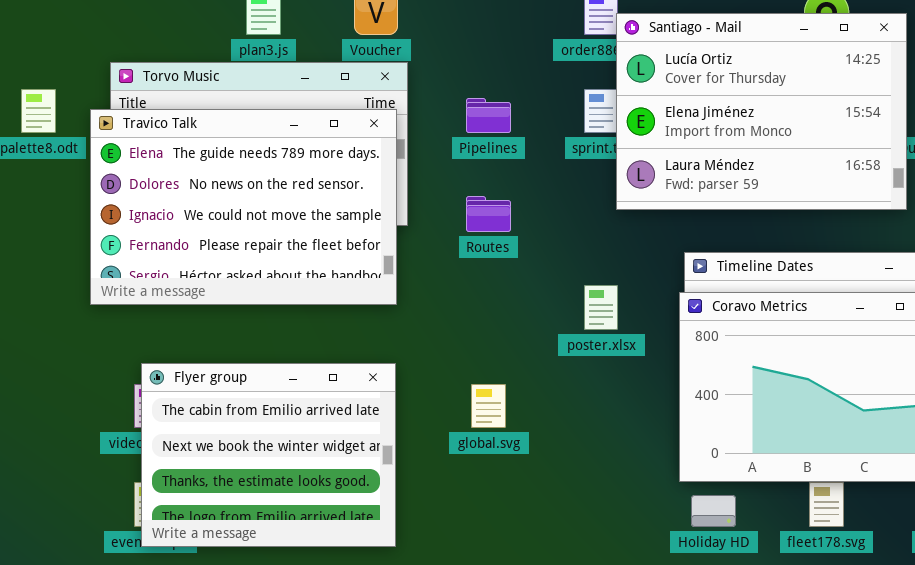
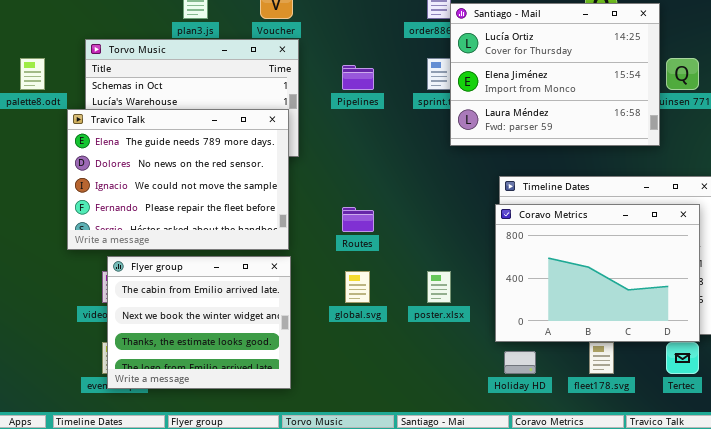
Travico Talk: [90,109,397,305] -> [67,109,289,250], moved
Routes: [466,196,511,232] -> [342,207,374,232], moved
poster.xlsx: [584,285,618,330] -> [427,271,451,303], moved

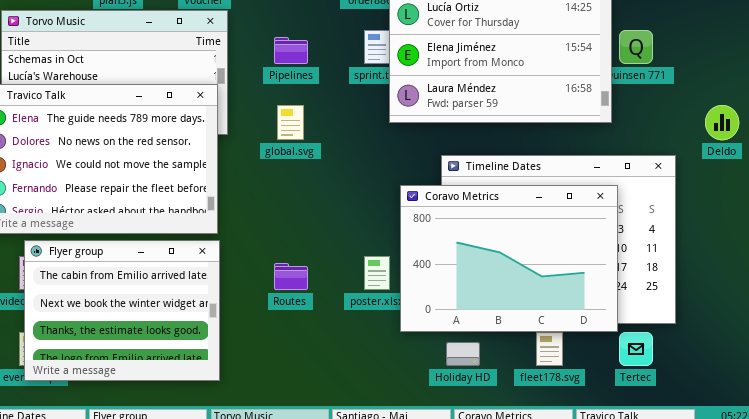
Coravo Metrics: [495,204,700,342] -> [400,185,618,332], moved
Routes: [342,207,374,232] -> [274,263,308,290], moved
global.svg: [345,271,370,303] -> [277,105,304,140], moved

